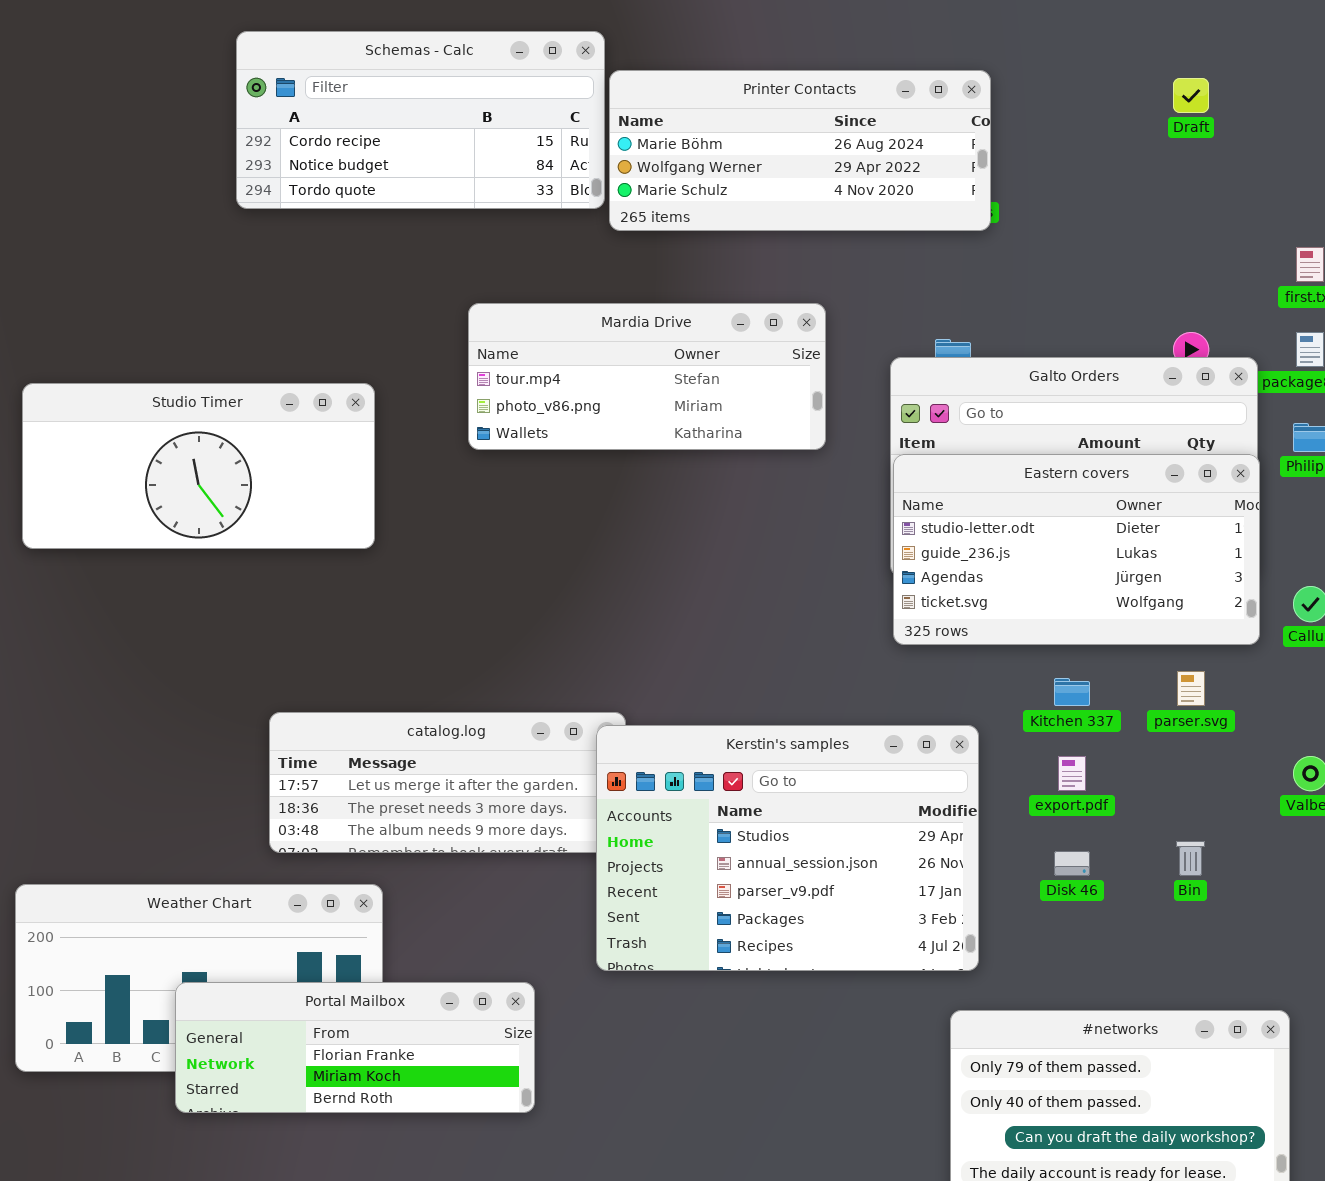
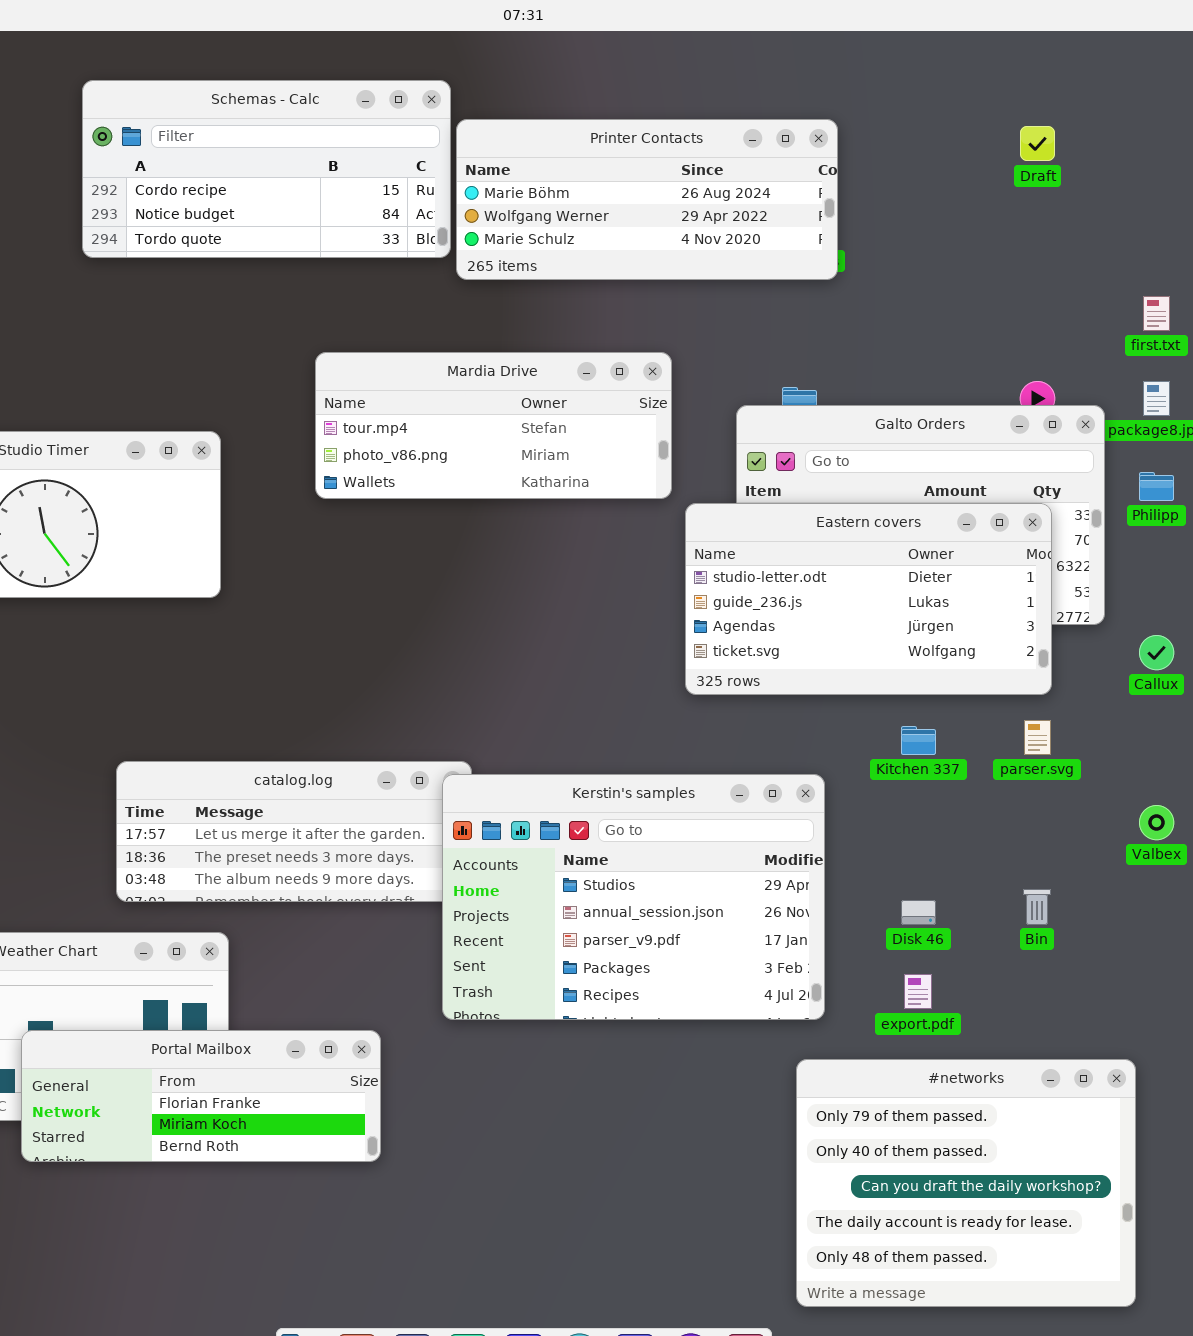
Eastern covers: [893,454,1260,645] -> [685,503,1052,695], moved
export.pdf: [1058,756,1086,791] -> [904,974,932,1009], moved

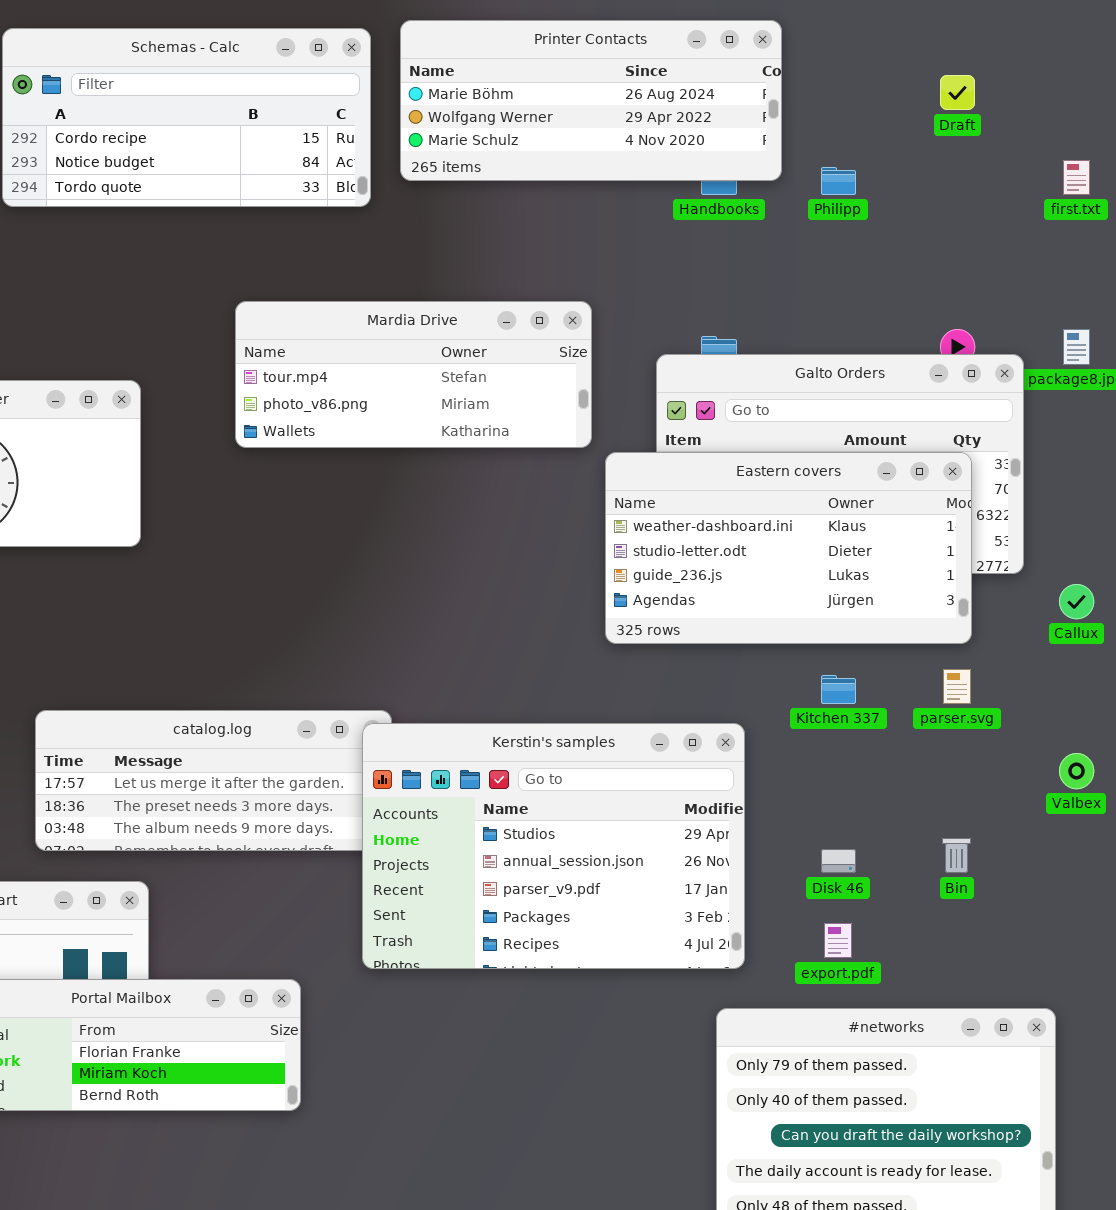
Printer Contacts: [456,119,838,280] -> [400,20,782,181], moved
first.txt: [1143,296,1170,331] -> [1063,160,1090,195], moved
Philipp: [1139,472,1174,501] -> [821,167,856,195], moved
Eastern covers: [685,503,1052,695] -> [605,452,972,644], scrolled up 1 row

